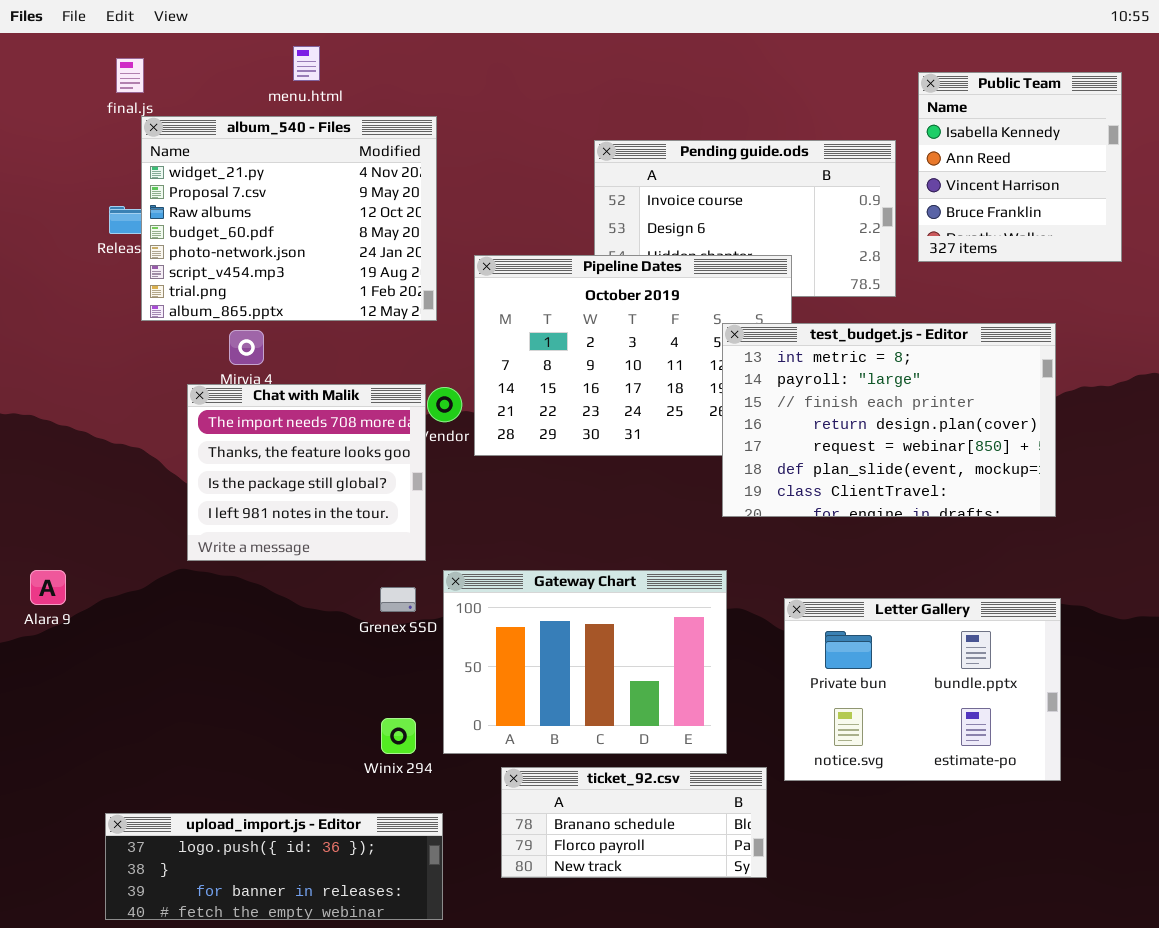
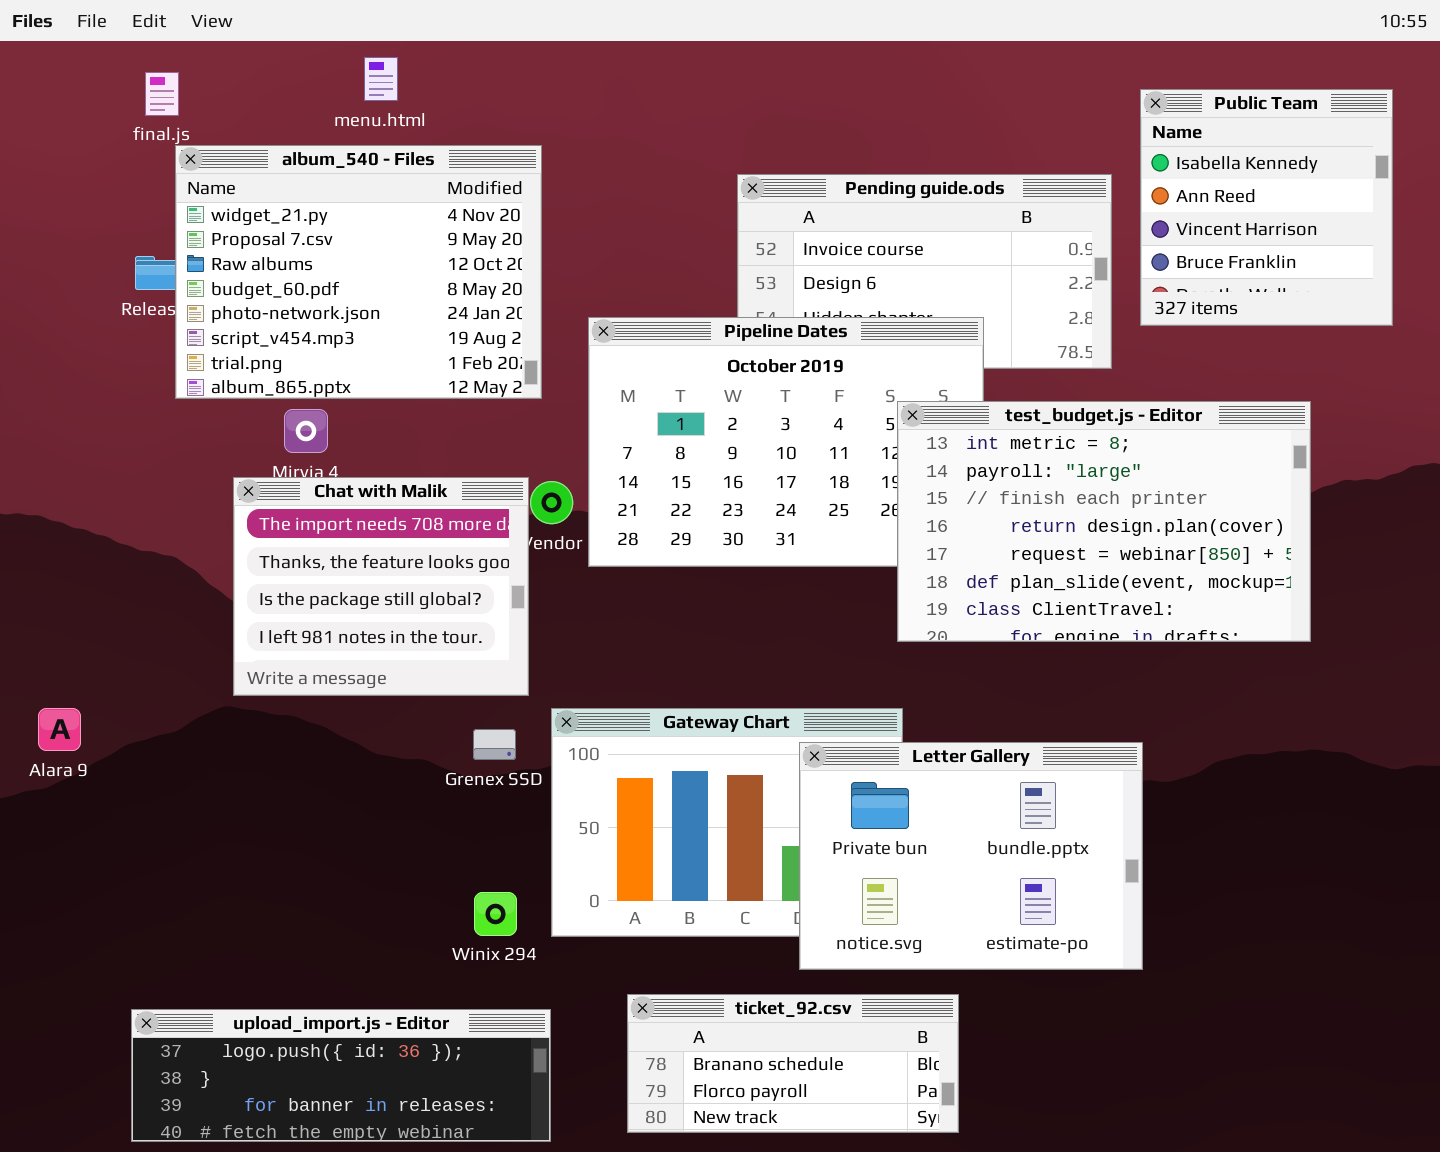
Letter Gallery: [784,598,1061,781] -> [799,742,1143,970], moved
ticket_92.csv: [501,767,767,878] -> [627,994,959,1133], moved

